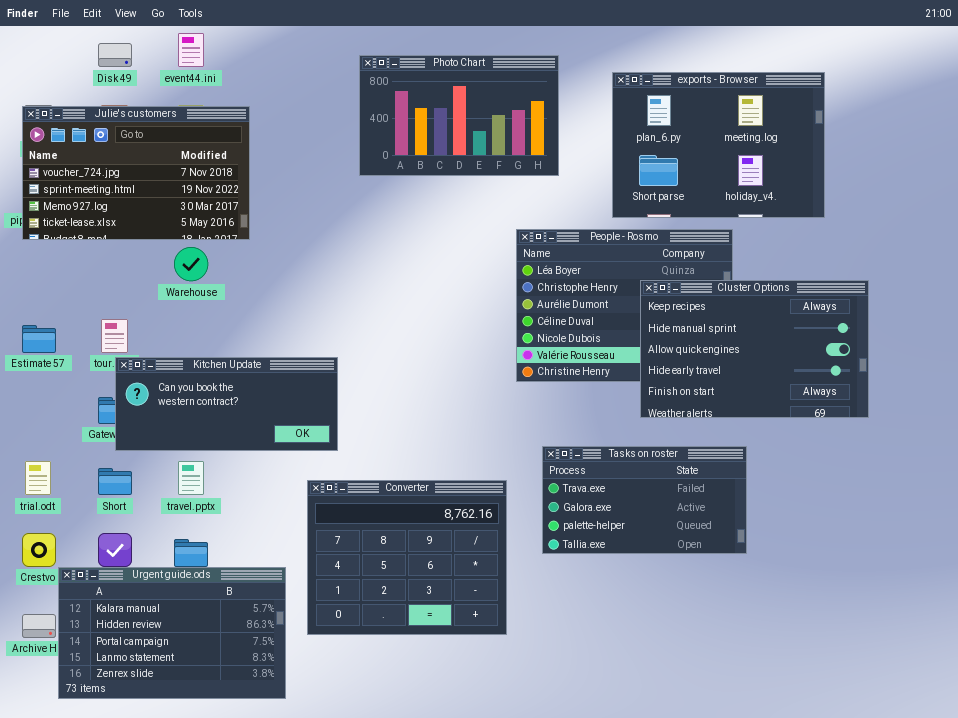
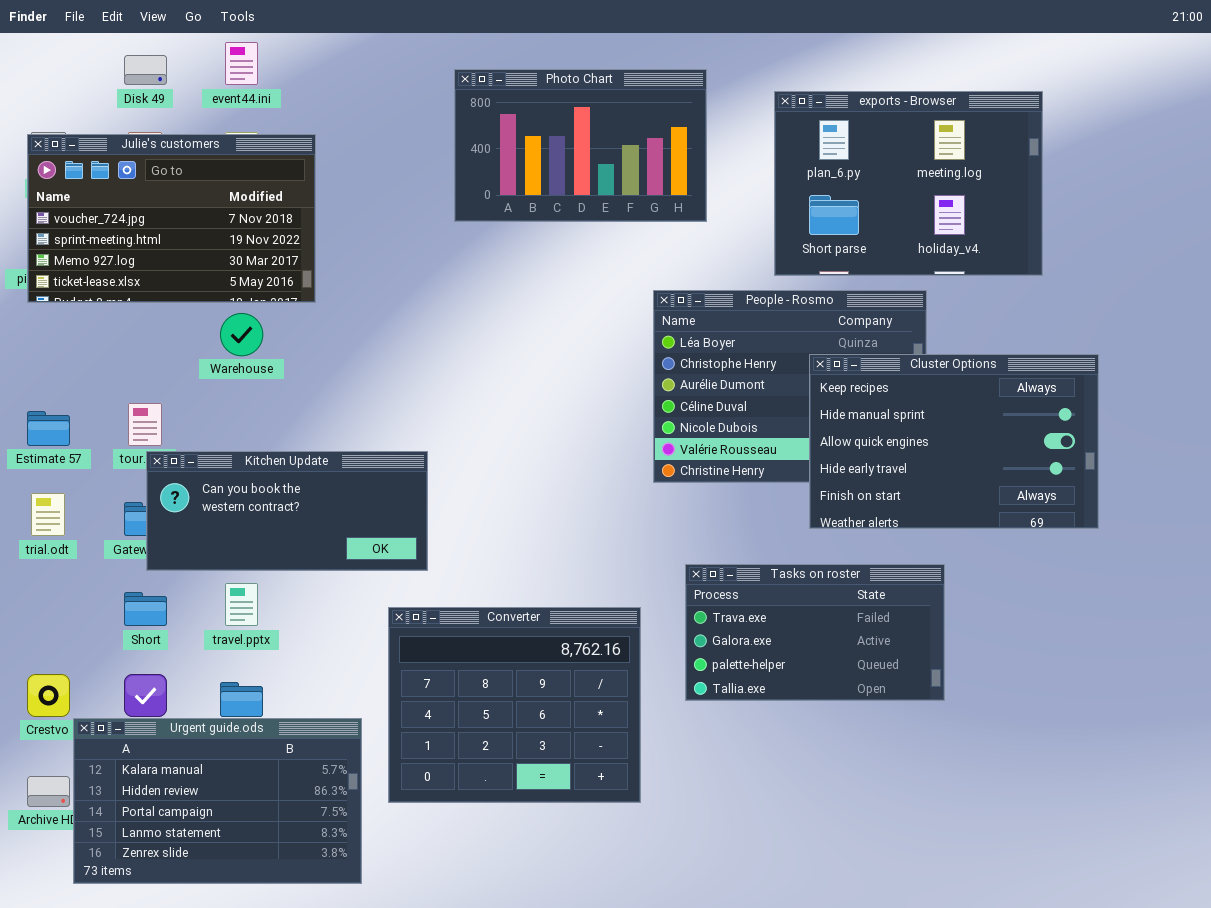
trial.odt: [25,461,51,495] -> [31,493,65,536], moved

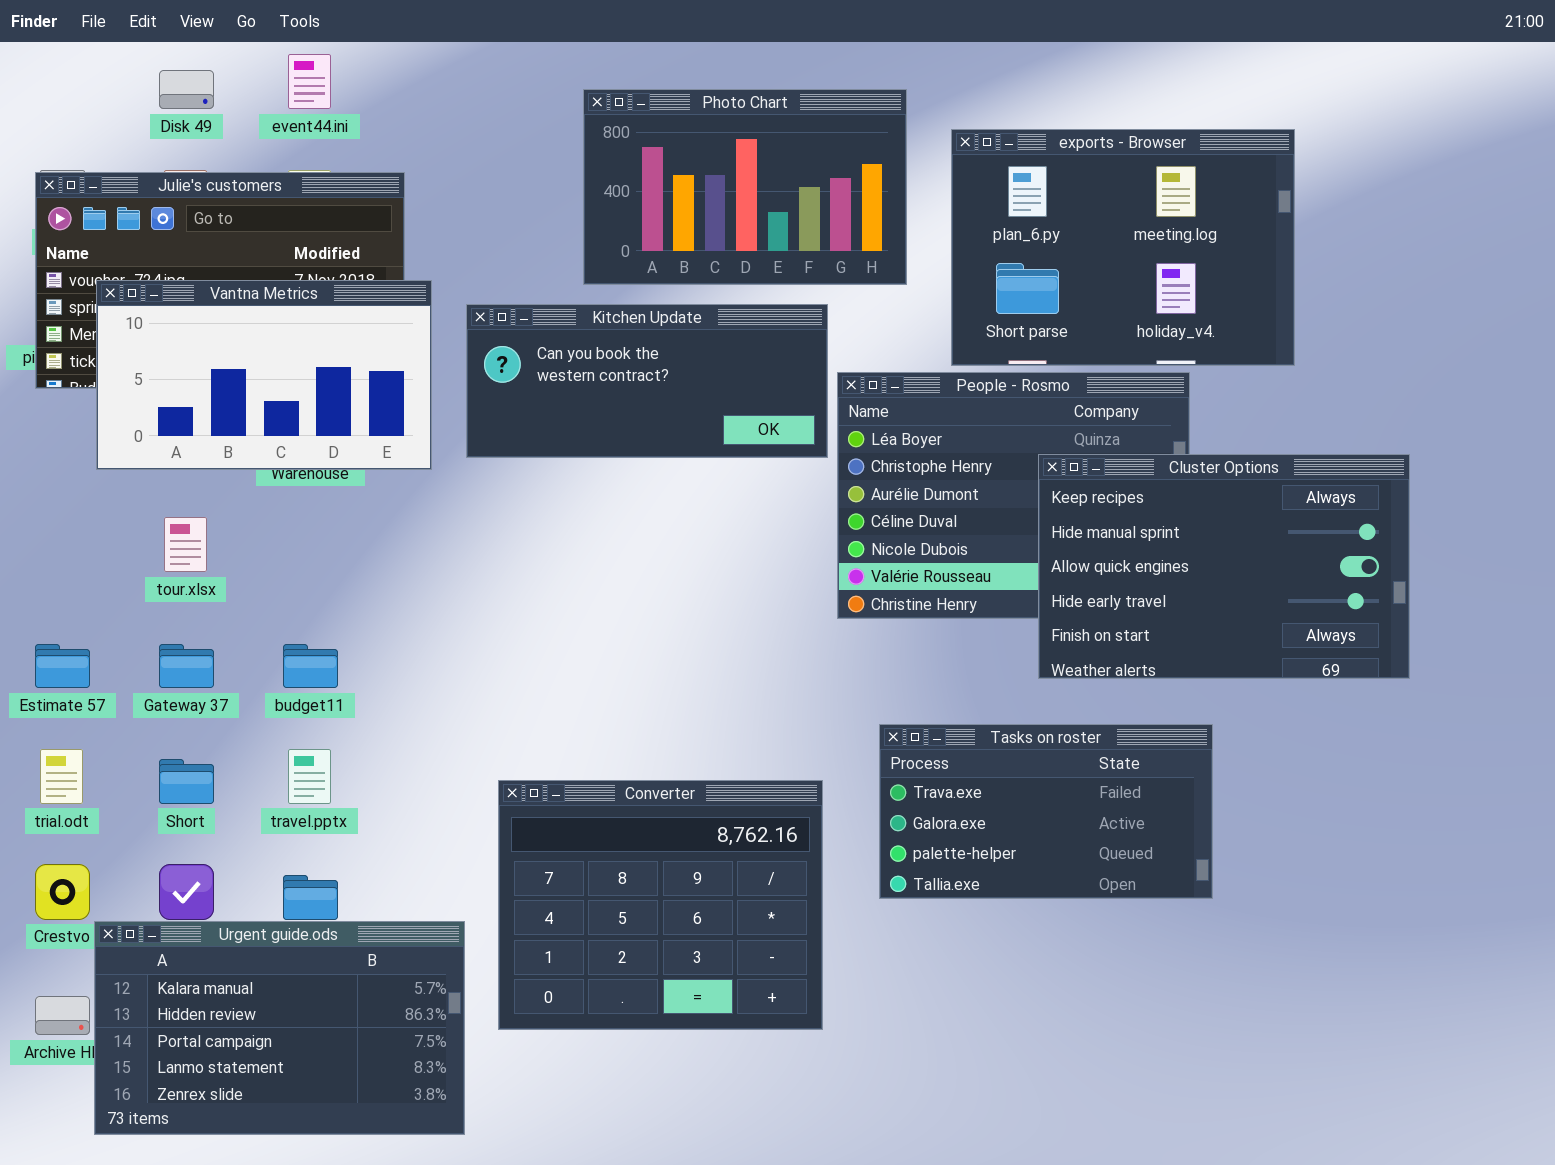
exports - Browser: [774,91,1043,276] -> [951,129,1295,366], moved
Vantna Metrics: none -> [96,280,432,470], opened
Estimate 57: [27,411,70,446] -> [35,644,90,688], moved
Kitchen Update: [146,451,428,571] -> [466,304,828,458], moved
trial.odt: [31,493,65,536] -> [40,749,83,804], moved

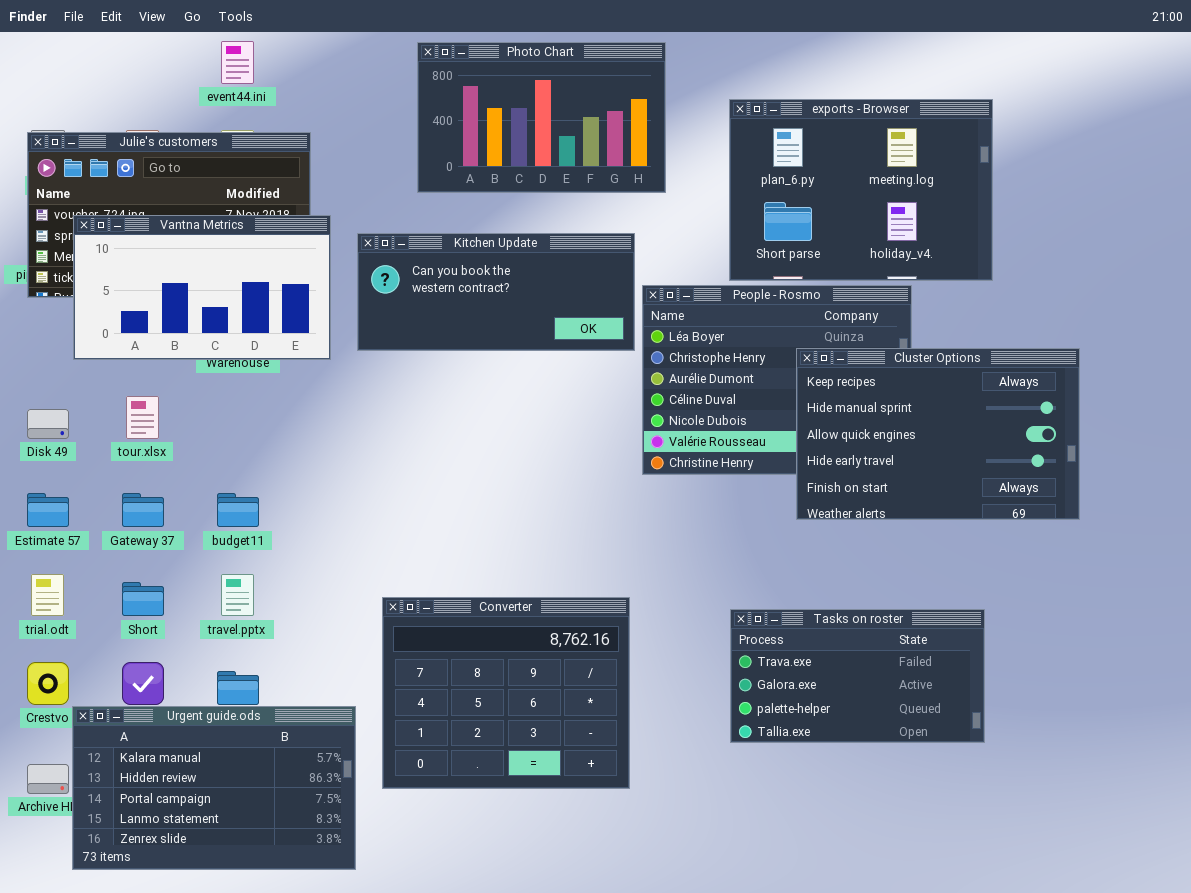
Disk 49: [159,70,214,109] -> [27,409,69,439], moved
Photo Chart: [583,89,907,285] -> [417,42,666,193], moved
Tasks on roster: [879,724,1213,899] -> [730,609,985,743], moved

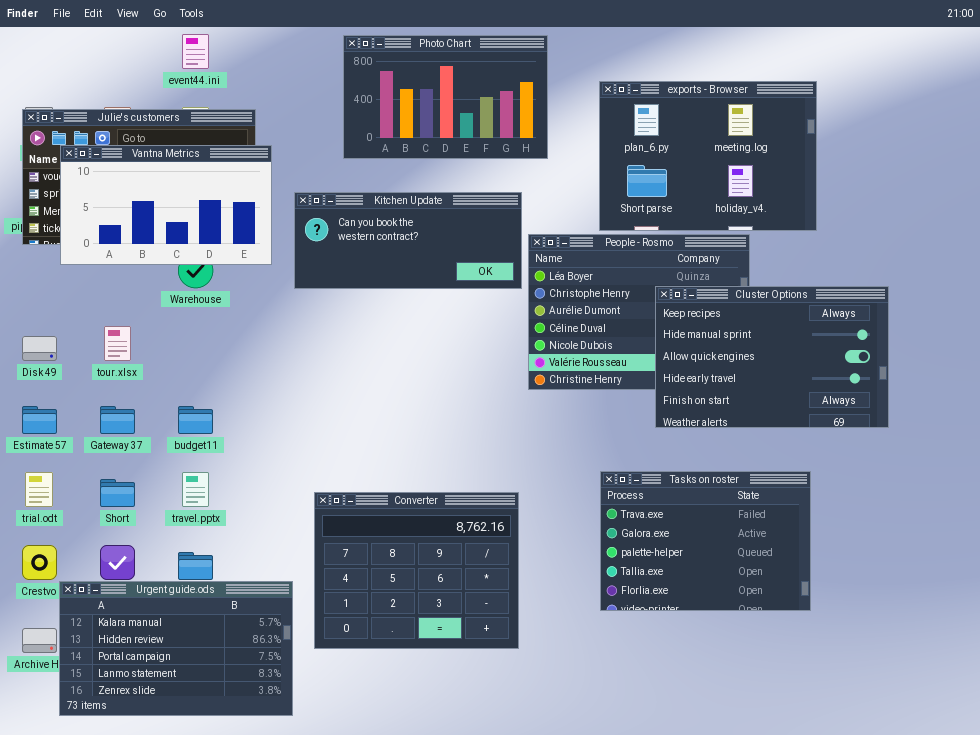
Vantna Metrics: [73,215,331,360] -> [60,145,272,265], moved
Tasks on roster: [730,609,985,743] -> [600,471,811,611], resized

